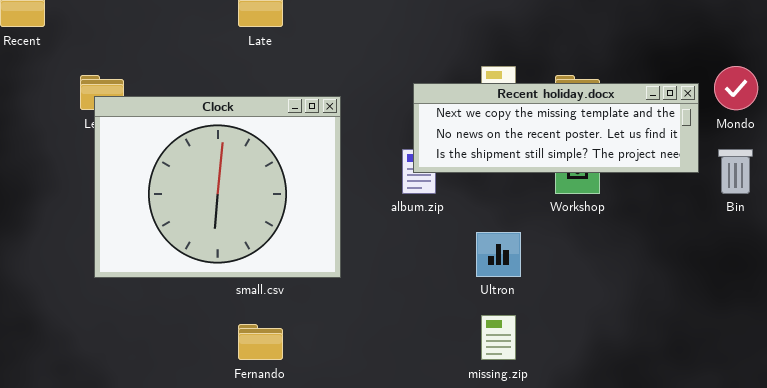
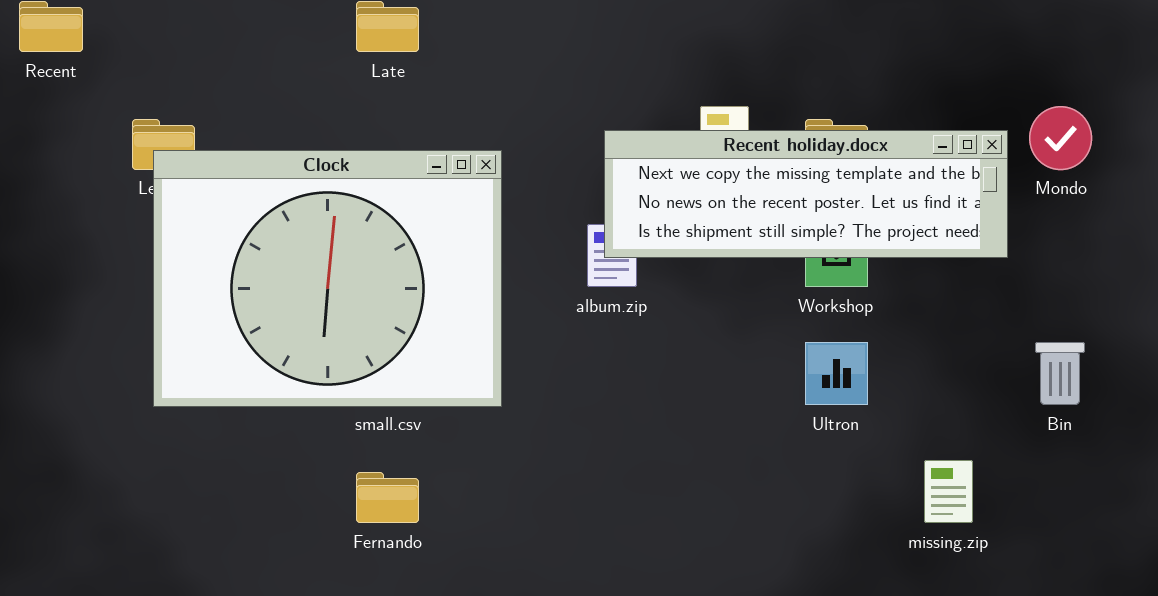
Bin: [718,149,753,194] -> [1035,342,1085,405], moved
Ultron: [476,232,521,277] -> [805,342,868,405], moved
missing.zip: [481,315,516,360] -> [924,460,973,523], moved

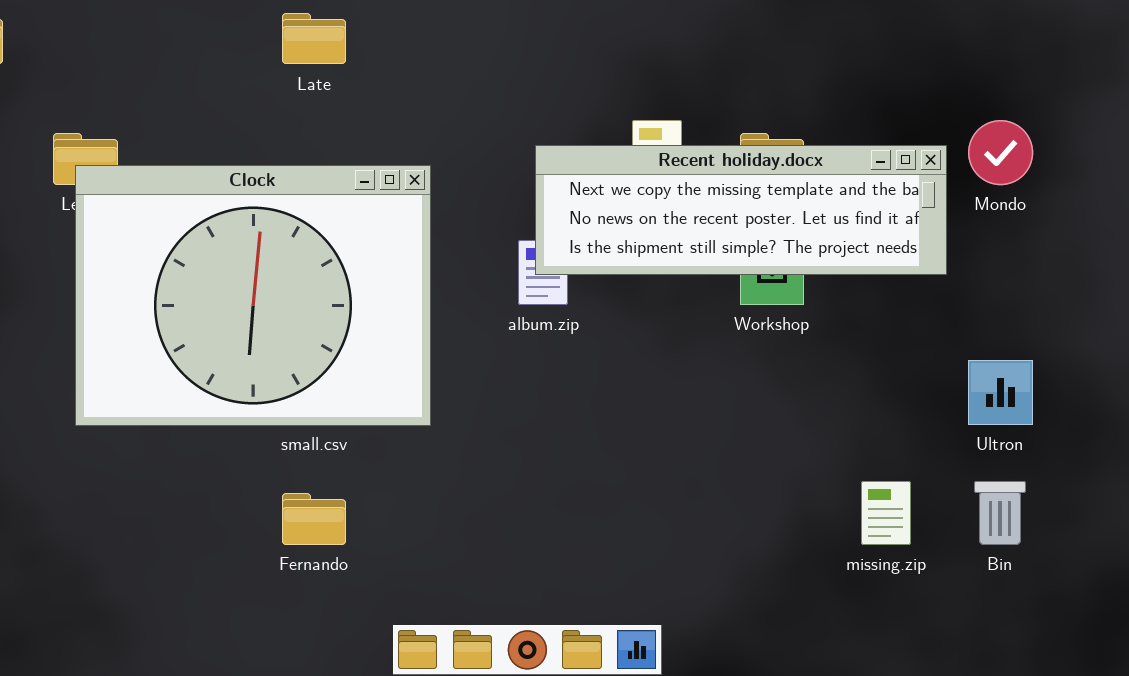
Ultron: [805,342,868,405] -> [968,360,1033,425], moved
Bin: [1035,342,1085,405] -> [974,481,1026,545], moved

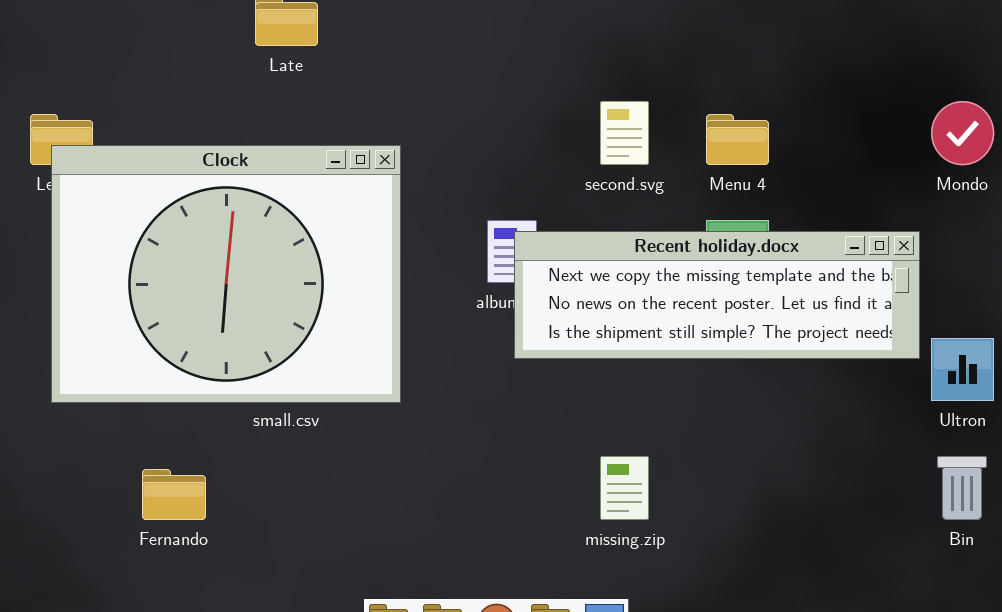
Recent holiday.docx: [535,145,947,275] -> [514,231,920,359], moved
missing.zip: [861,481,911,545] -> [600,456,649,520], moved
Fernando: [282,493,346,545] -> [142,469,206,520], moved

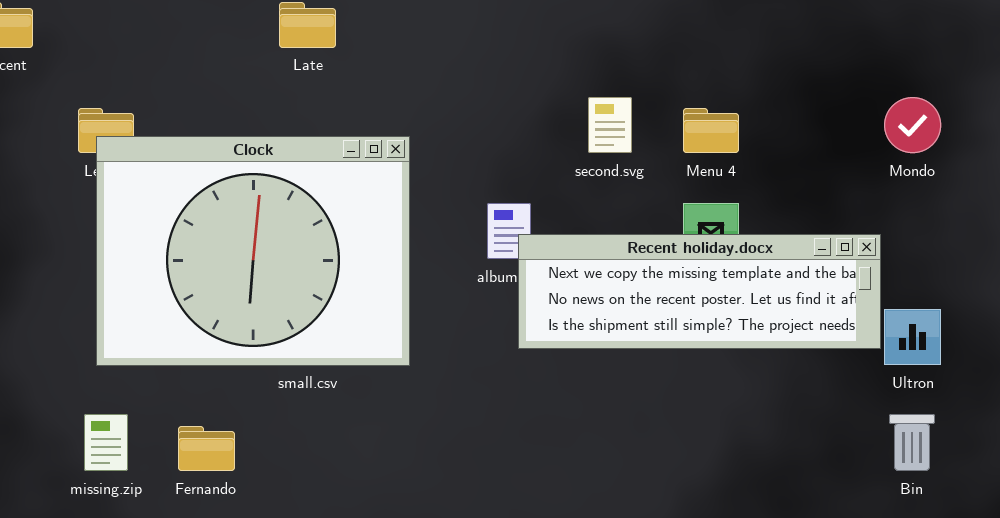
Recent holiday.docx: [514,231,920,359] -> [518,234,881,349], moved
missing.zip: [600,456,649,520] -> [84,414,128,471], moved

